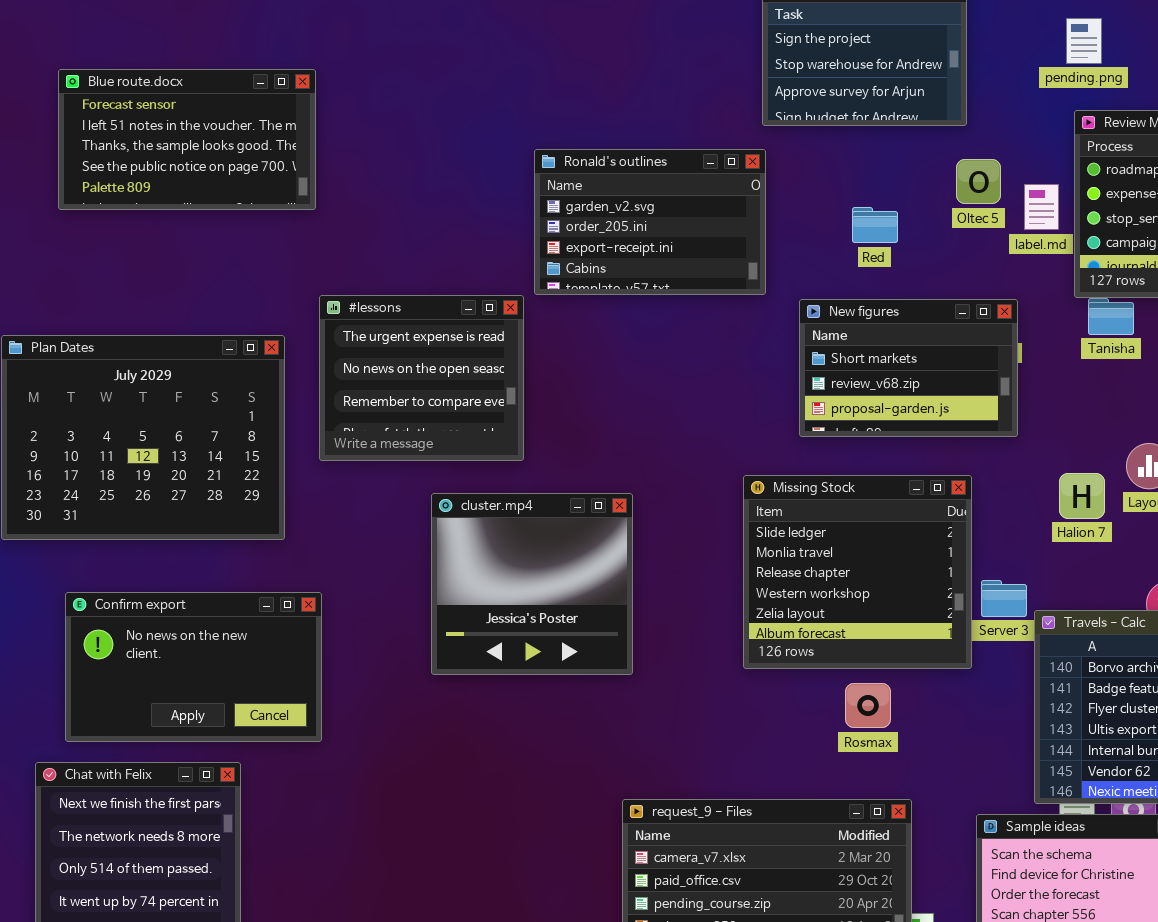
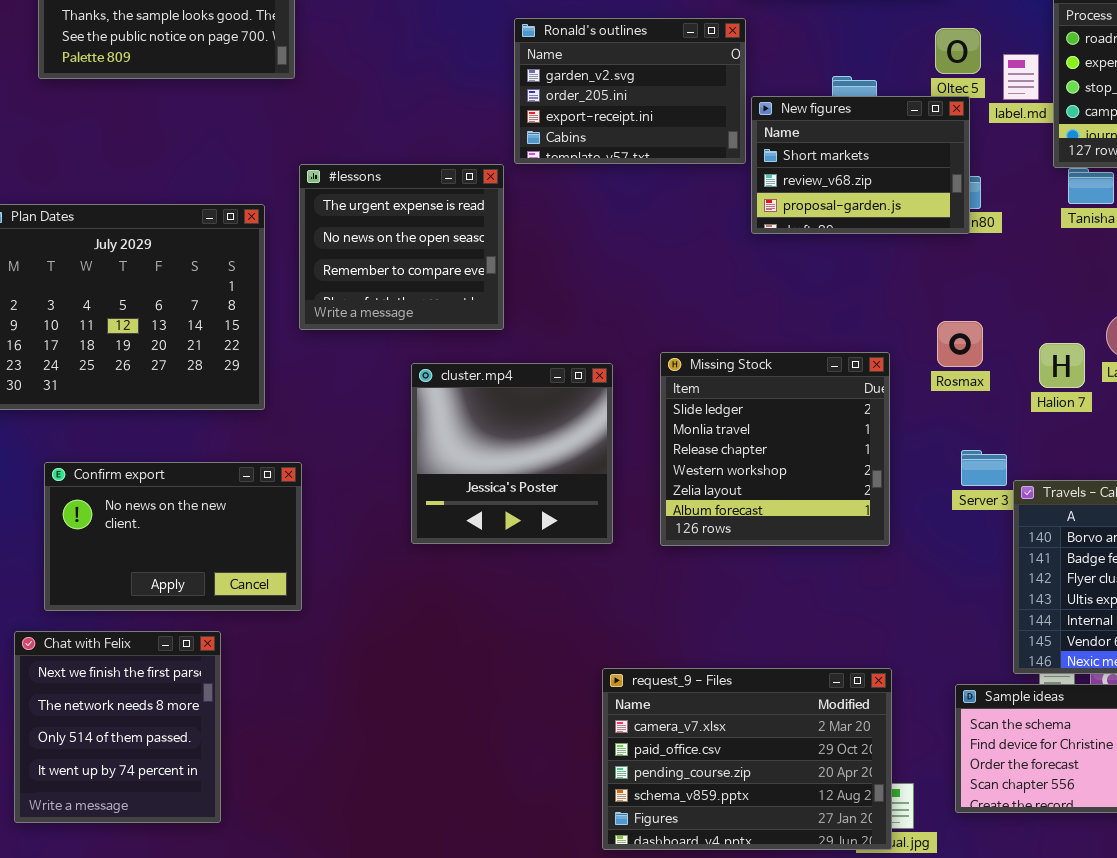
New figures: [799,299,1018,437] -> [751,96,970,234], moved
Missing Stock: [743,475,972,669] -> [660,352,890,546], moved
Rosmax: [845,683,891,728] -> [937,321,983,367], moved

